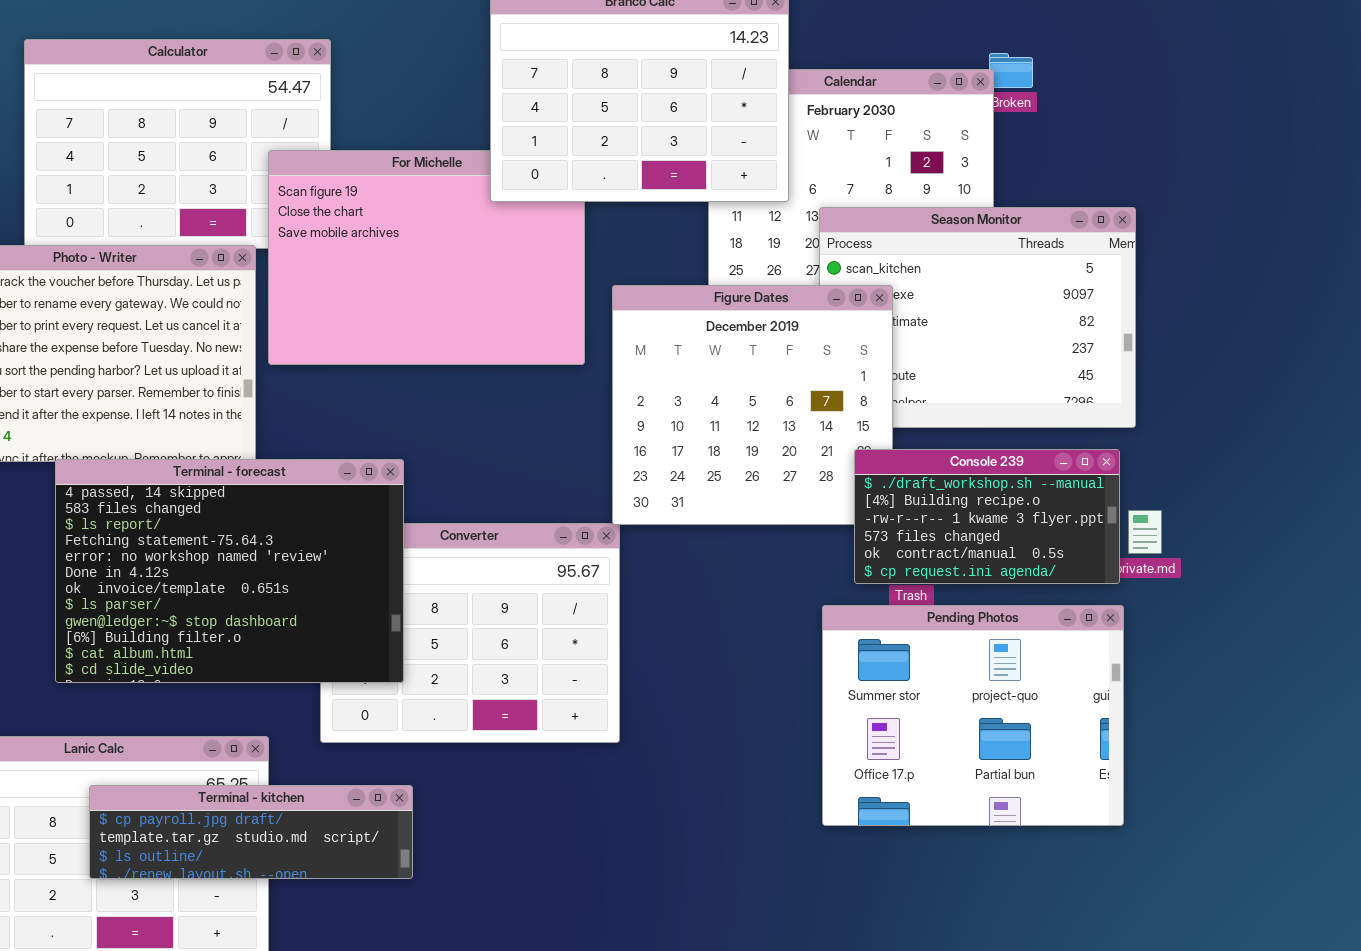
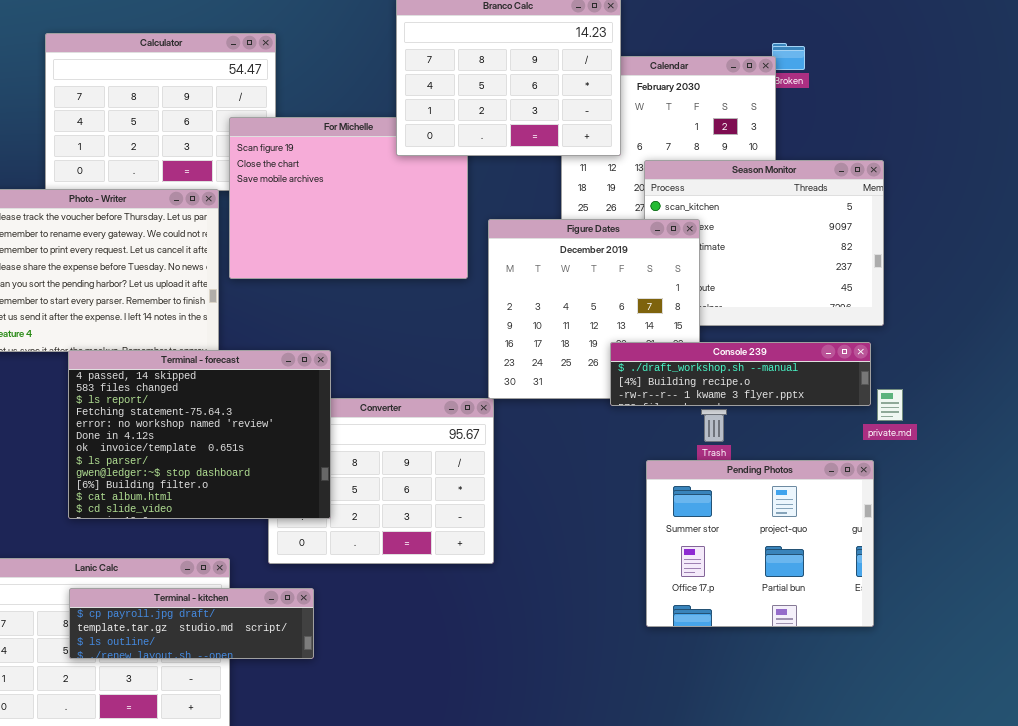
Console 239: [854,449,1120,584] -> [610,342,871,406], resized
Terminal - kitchen: [89,785,413,879] -> [69,588,314,659], moved

